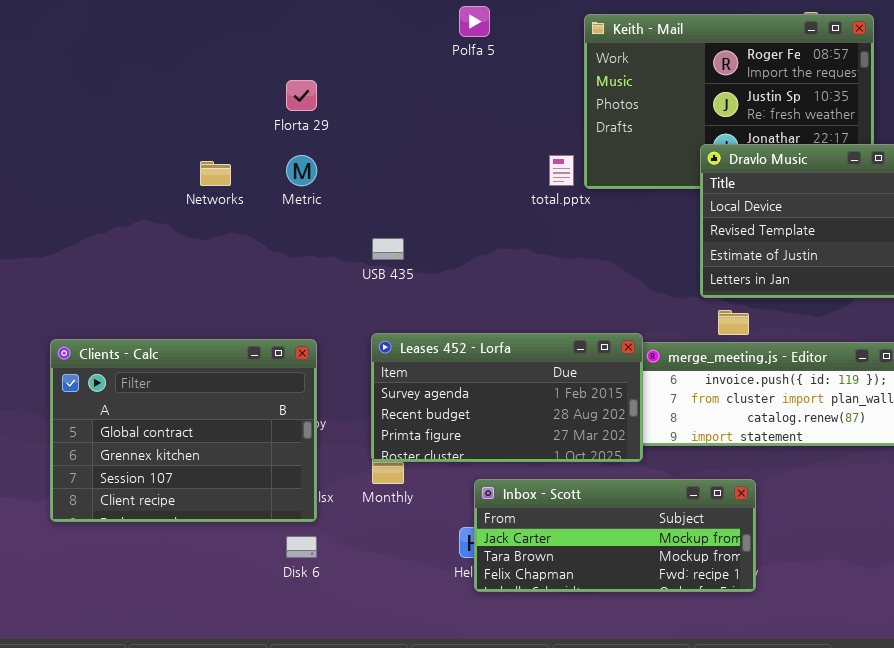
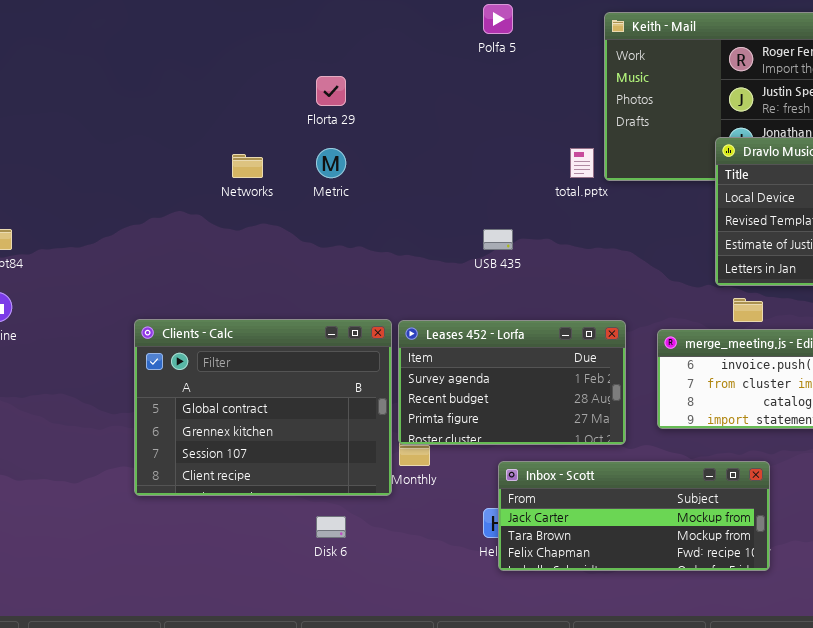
USB 435: [372,238,404,260] -> [483,229,513,250], moved
Leases 452 - Lorfa: [371,333,643,462] -> [398,320,626,445], resized
Clients - Calc: [50,339,317,522] -> [134,319,392,496], moved

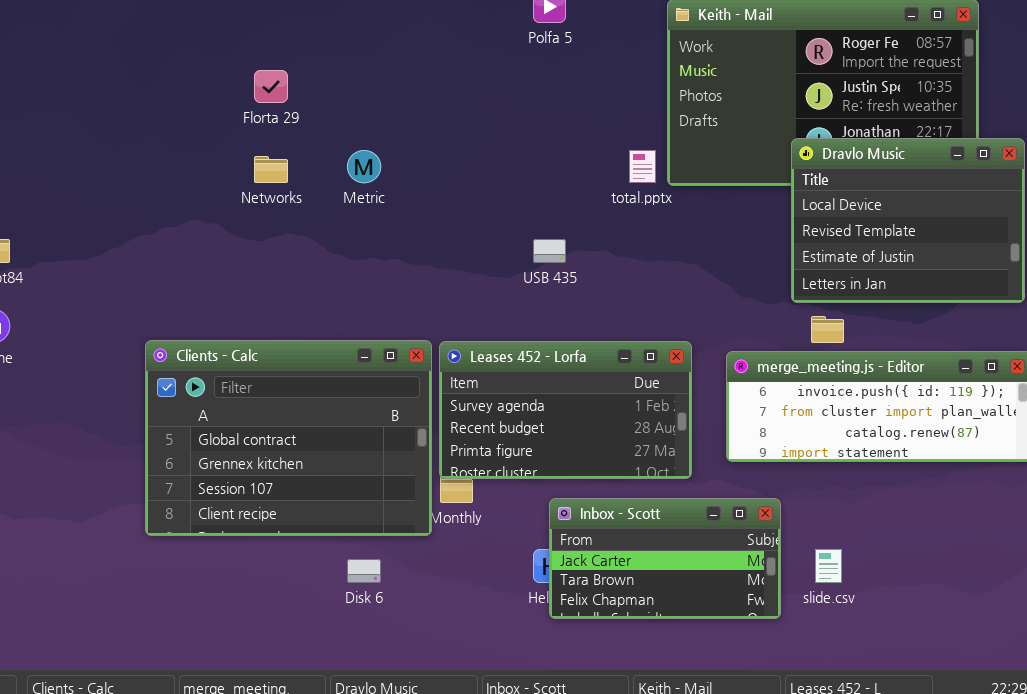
Florta 29: [316,76,346,106] -> [254,70,288,103], moved
Inbox - Scott: [498,461,770,571] -> [549,498,781,619], resized

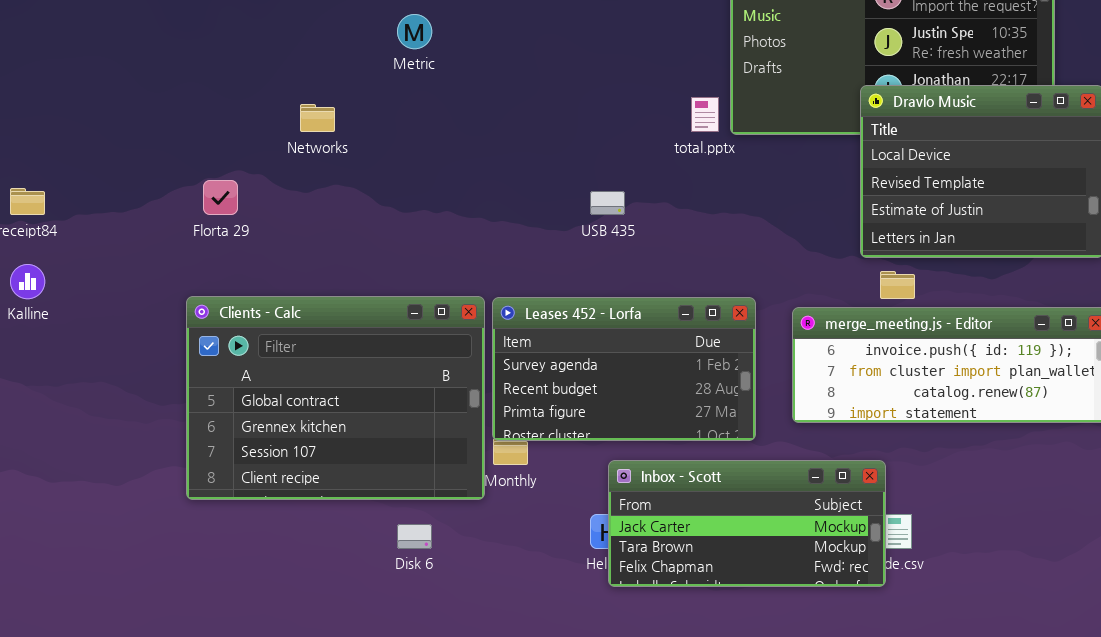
Florta 29: [254,70,288,103] -> [203,180,238,215], moved
Metric: [347,150,381,183] -> [397,14,432,49], moved
Inbox - Scott: [549,498,781,619] -> [608,460,886,587], resized

